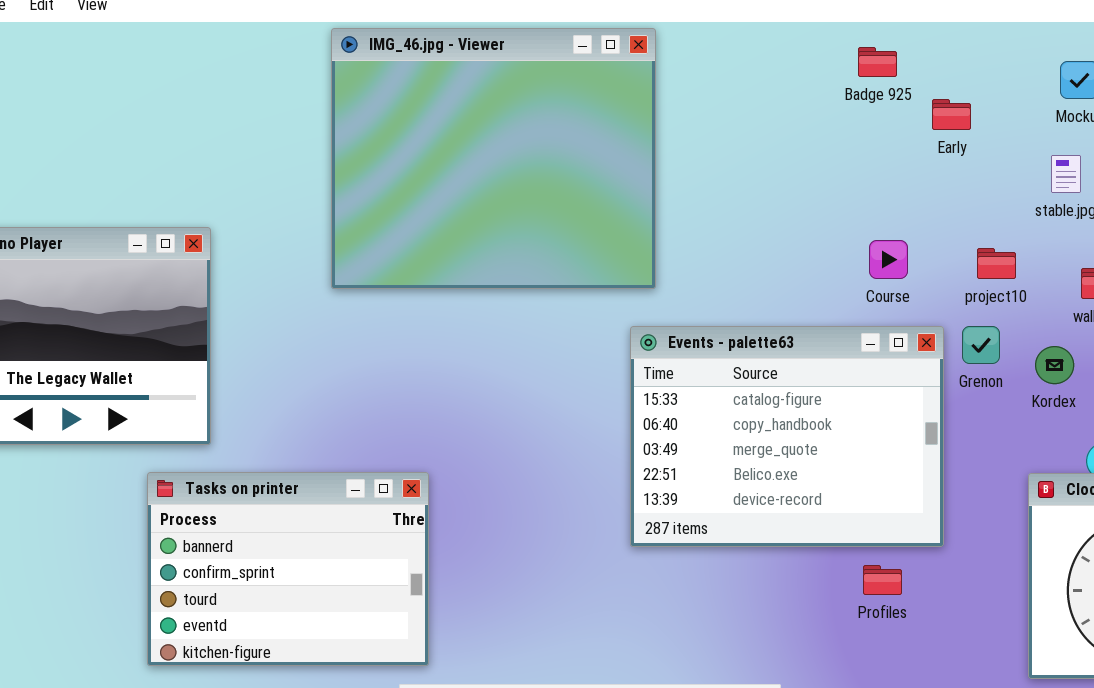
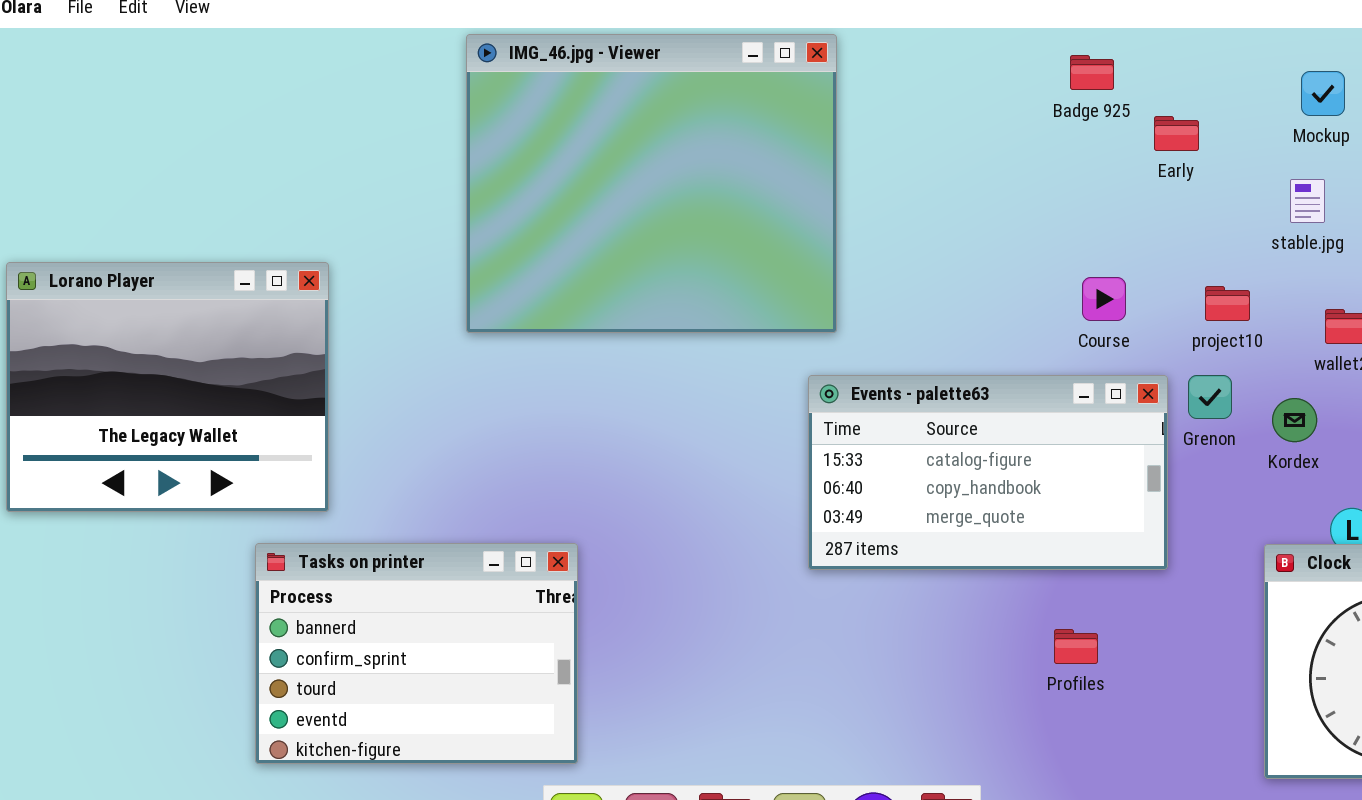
Events - palette63: [630,326,944,547] -> [808,375,1168,570], resized
Profiles: [863,565,902,595] -> [1054,629,1098,664], moved

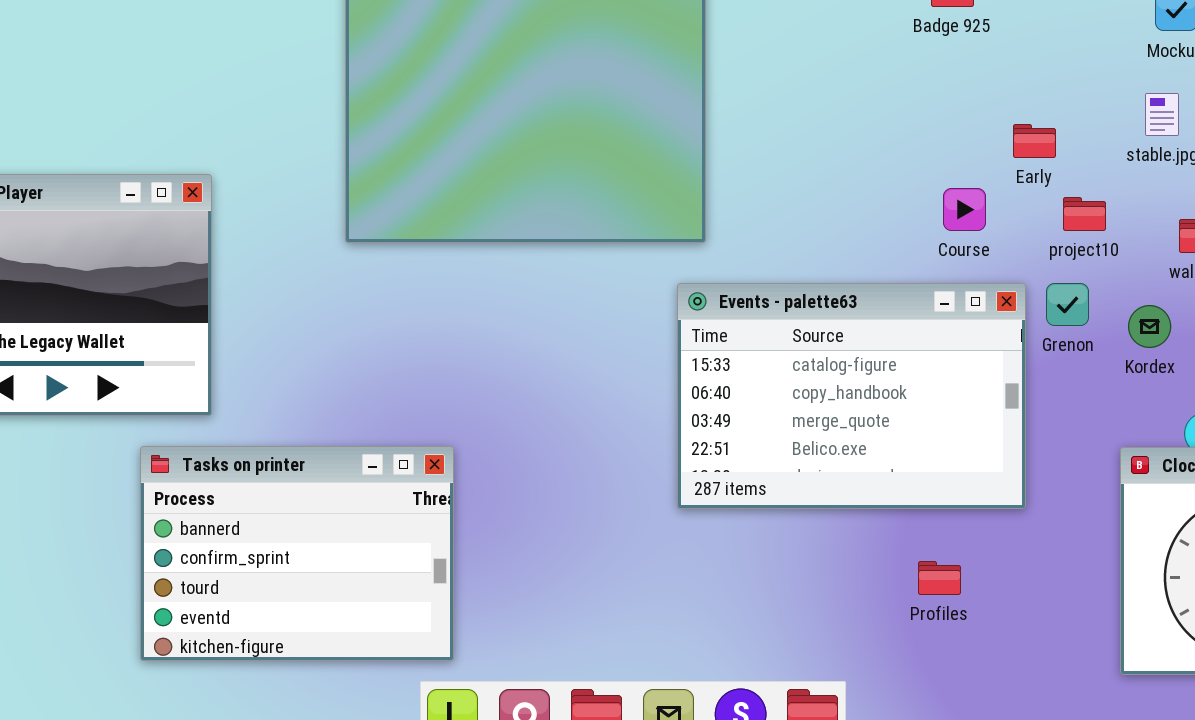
Early: [1154,116,1199,151] -> [1013,124,1056,158], moved
Events - palette63: [808,375,1168,570] -> [677,283,1026,509], resized
Profiles: [1054,629,1098,664] -> [918,561,961,595], moved

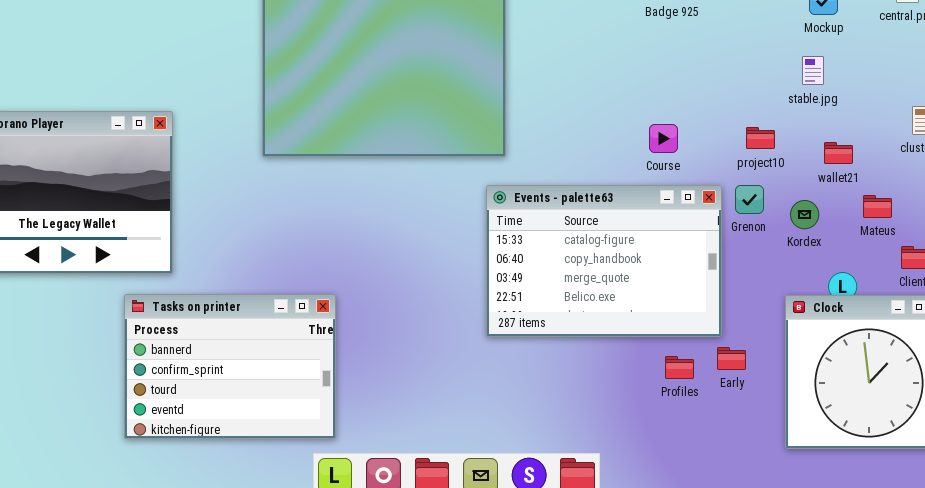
Early: [1013,124,1056,158] -> [717,347,746,370], moved
Course: [943,188,986,231] -> [649,124,678,153], moved
Profiles: [918,561,961,595] -> [665,356,694,379], moved

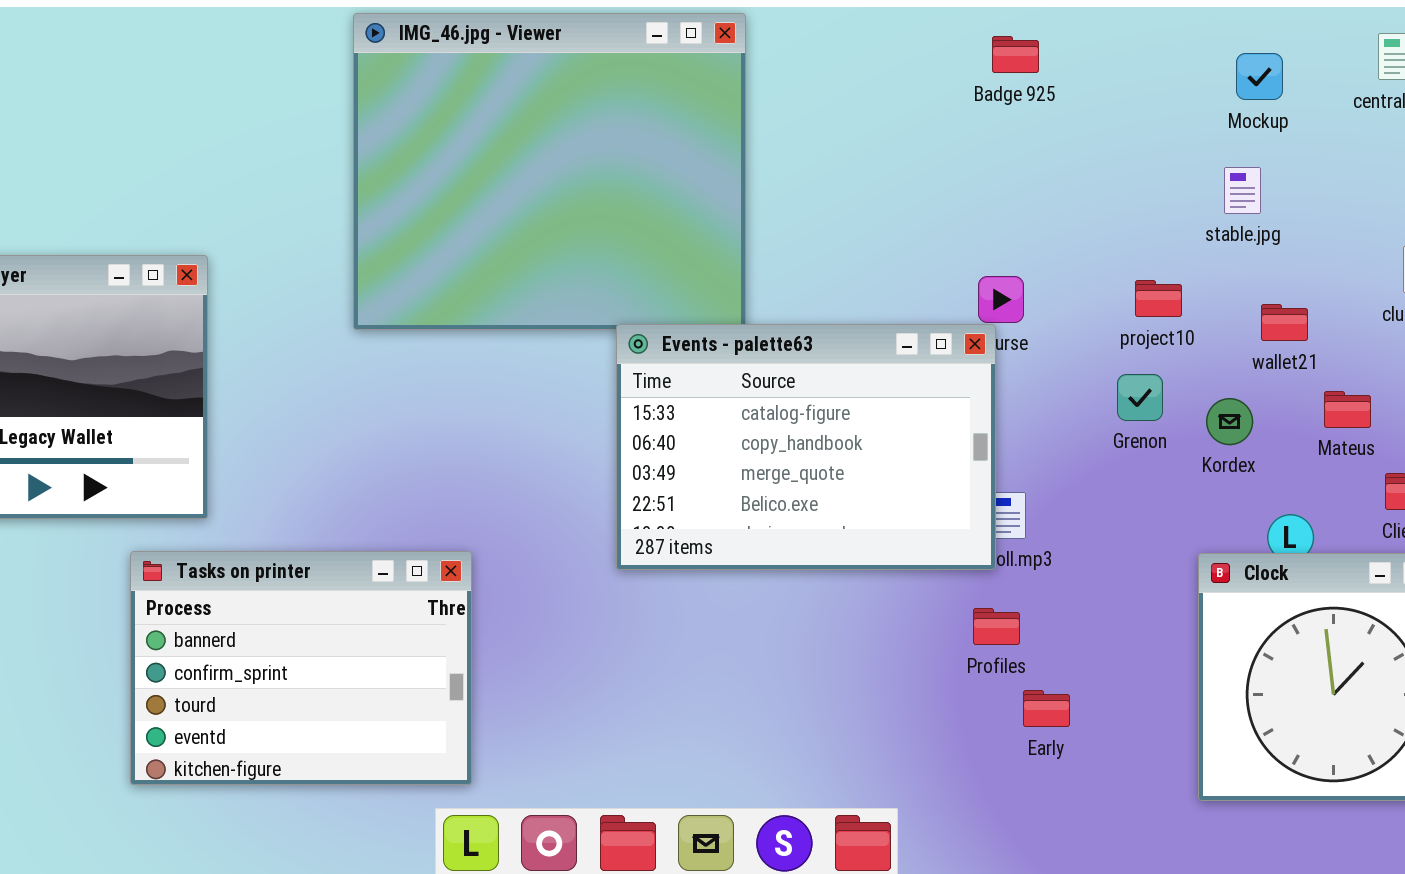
Events - palette63: [486,185,722,337] -> [616,324,996,570], moved
Early: [717,347,746,370] -> [1023,690,1070,727], moved
Profiles: [665,356,694,379] -> [973,608,1020,645], moved

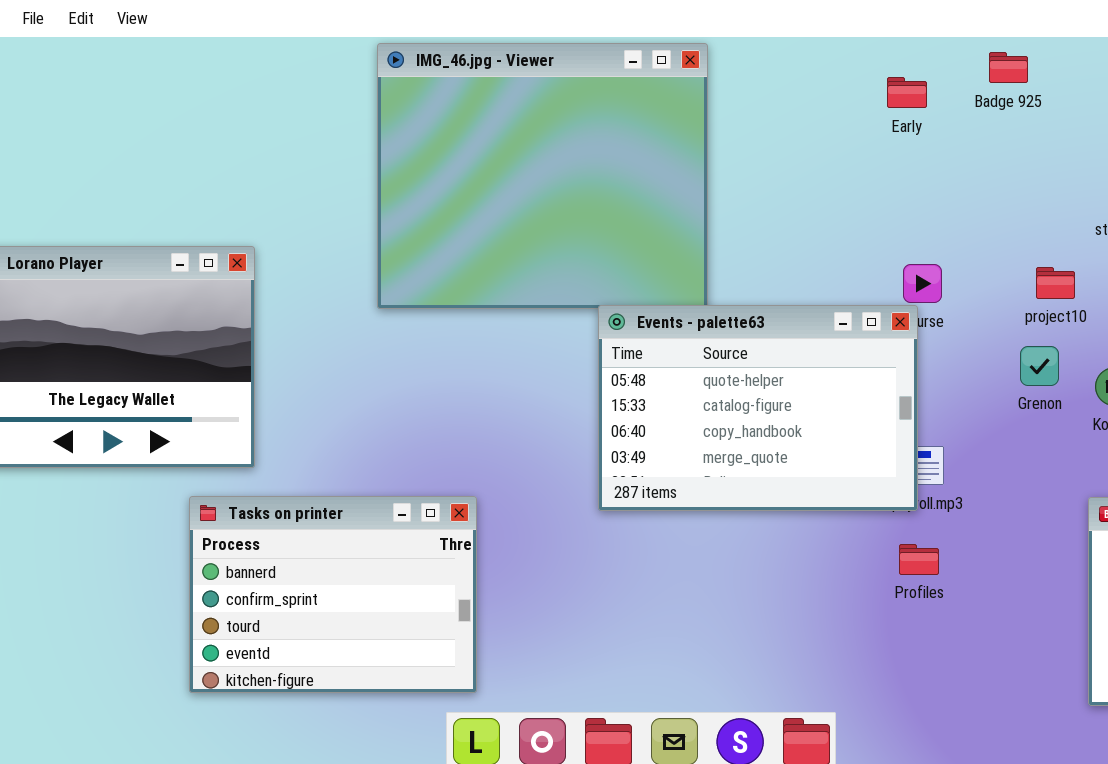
Badge 925: [992,36,1039,73] -> [989,52,1028,83], moved
Events - palette63: [616,324,996,570] -> [598,305,918,511], scrolled up 1 row
Early: [1023,690,1070,727] -> [887,77,927,108], moved

